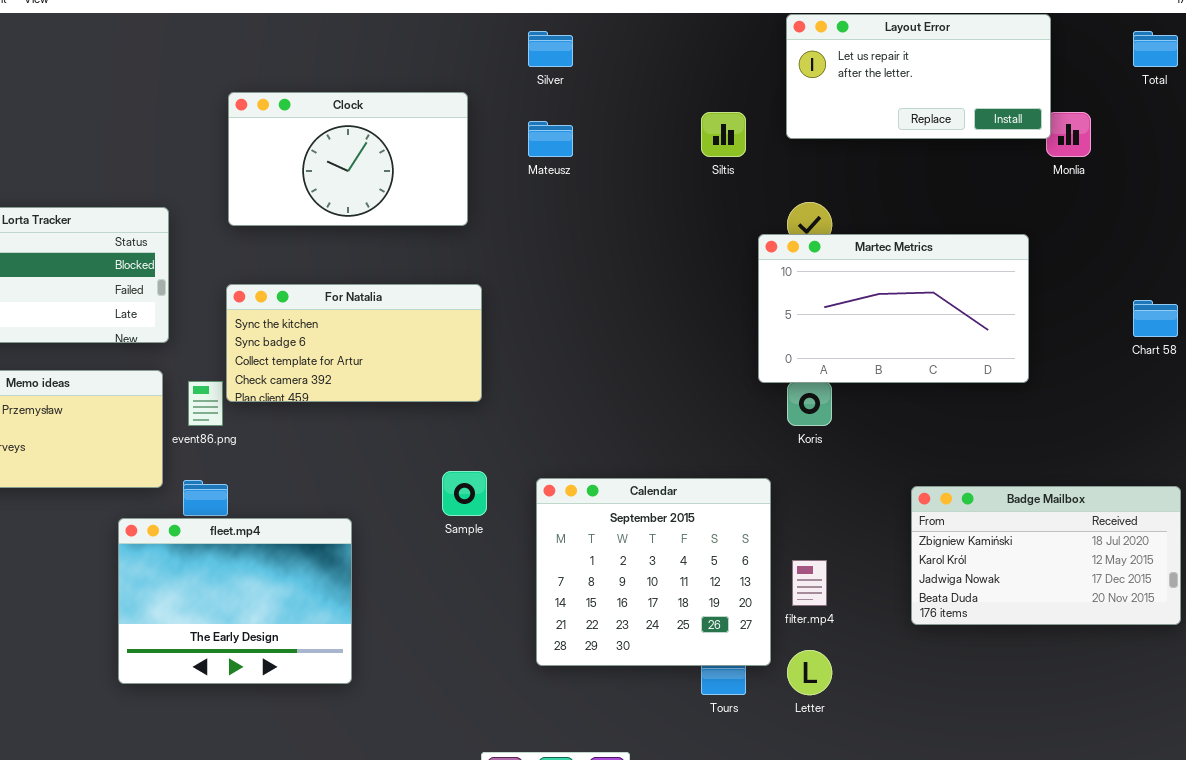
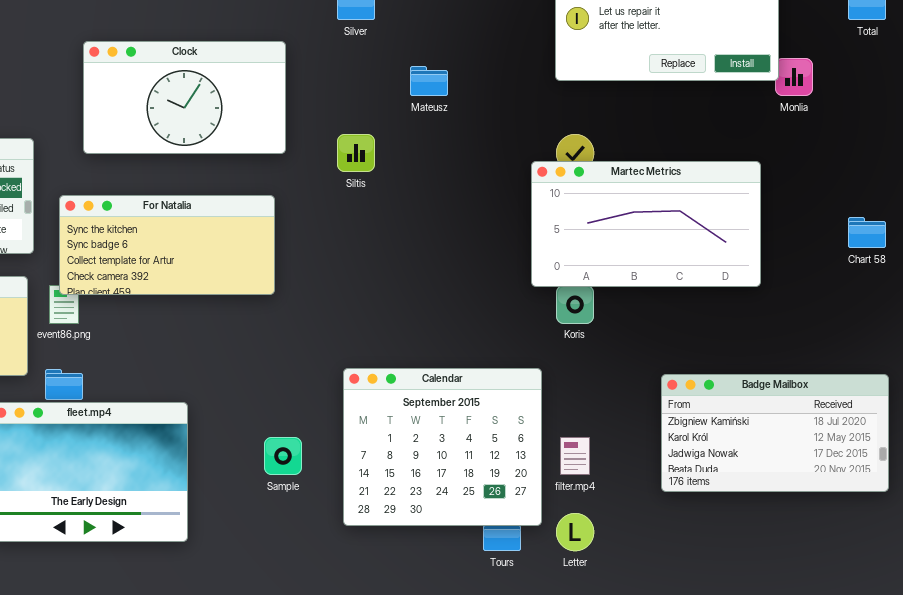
Siltis: [701,112,746,157] -> [337,134,375,172], moved
Mateusz: [528,121,573,157] -> [410,66,448,96], moved
For Natalia: [226,284,482,402] -> [59,195,275,295], moved
Sample: [442,471,487,516] -> [264,437,302,475], moved

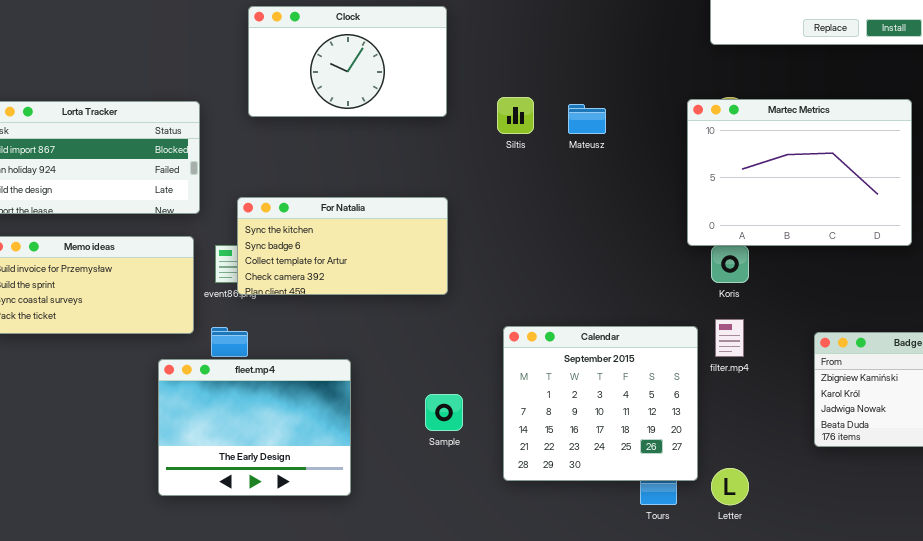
Mateusz: [410,66,448,96] -> [568,104,606,134], moved
Martec Metrics: [531,161,761,287] -> [687,99,912,246], resized
For Natalia: [59,195,275,295] -> [237,197,448,295], moved
filter.mp4: [560,437,590,475] -> [715,319,744,357], moved

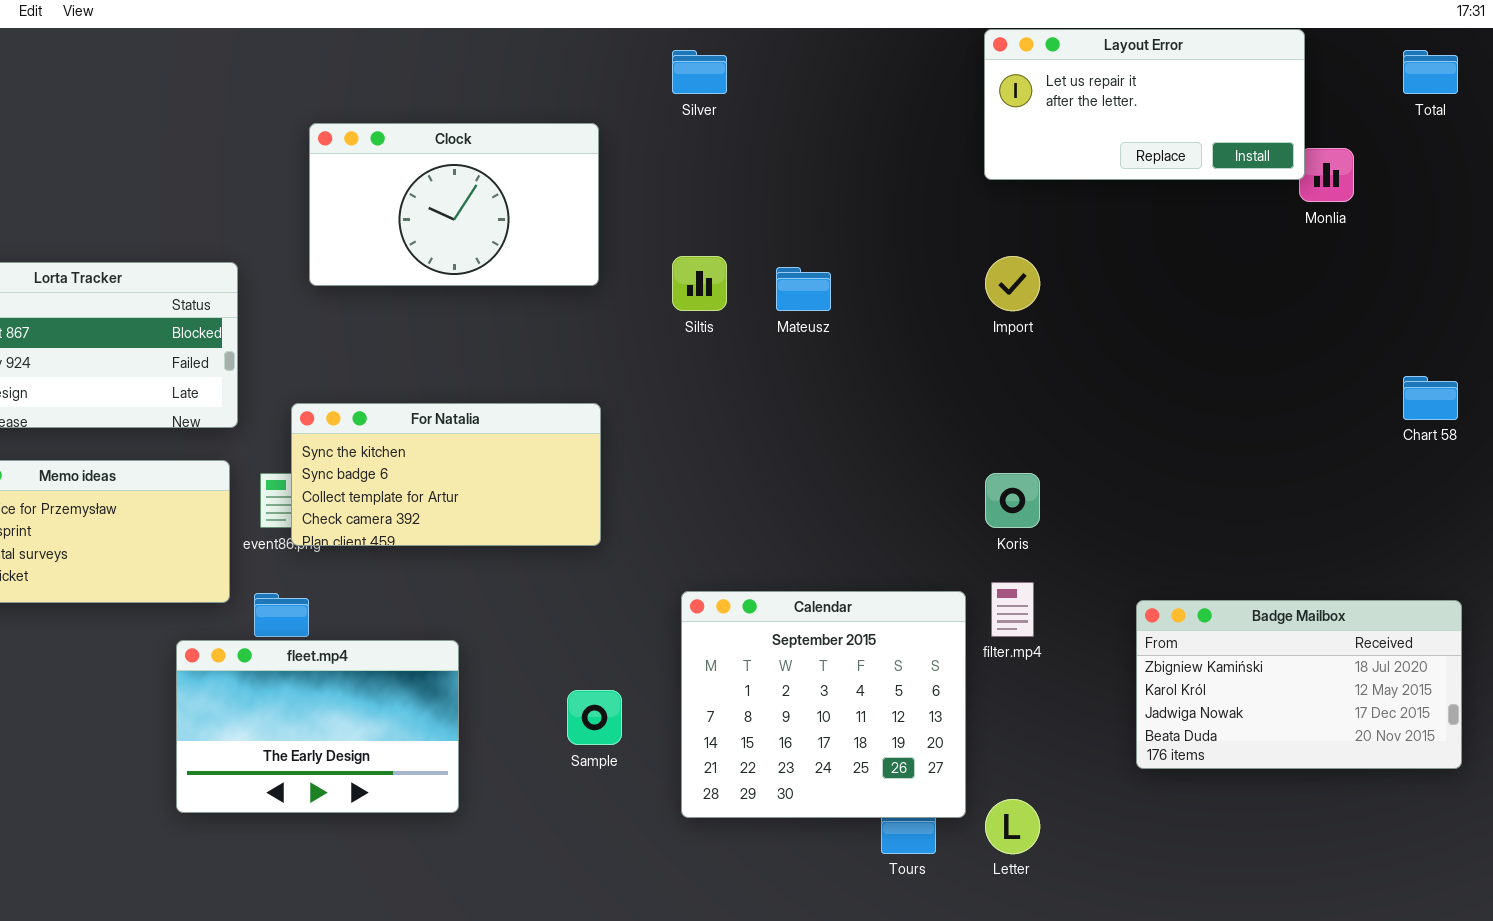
Martec Metrics: [687,99,912,246] -> none, closed
fleet.mp4: [158,359,351,496] -> [176,640,459,813], resized

